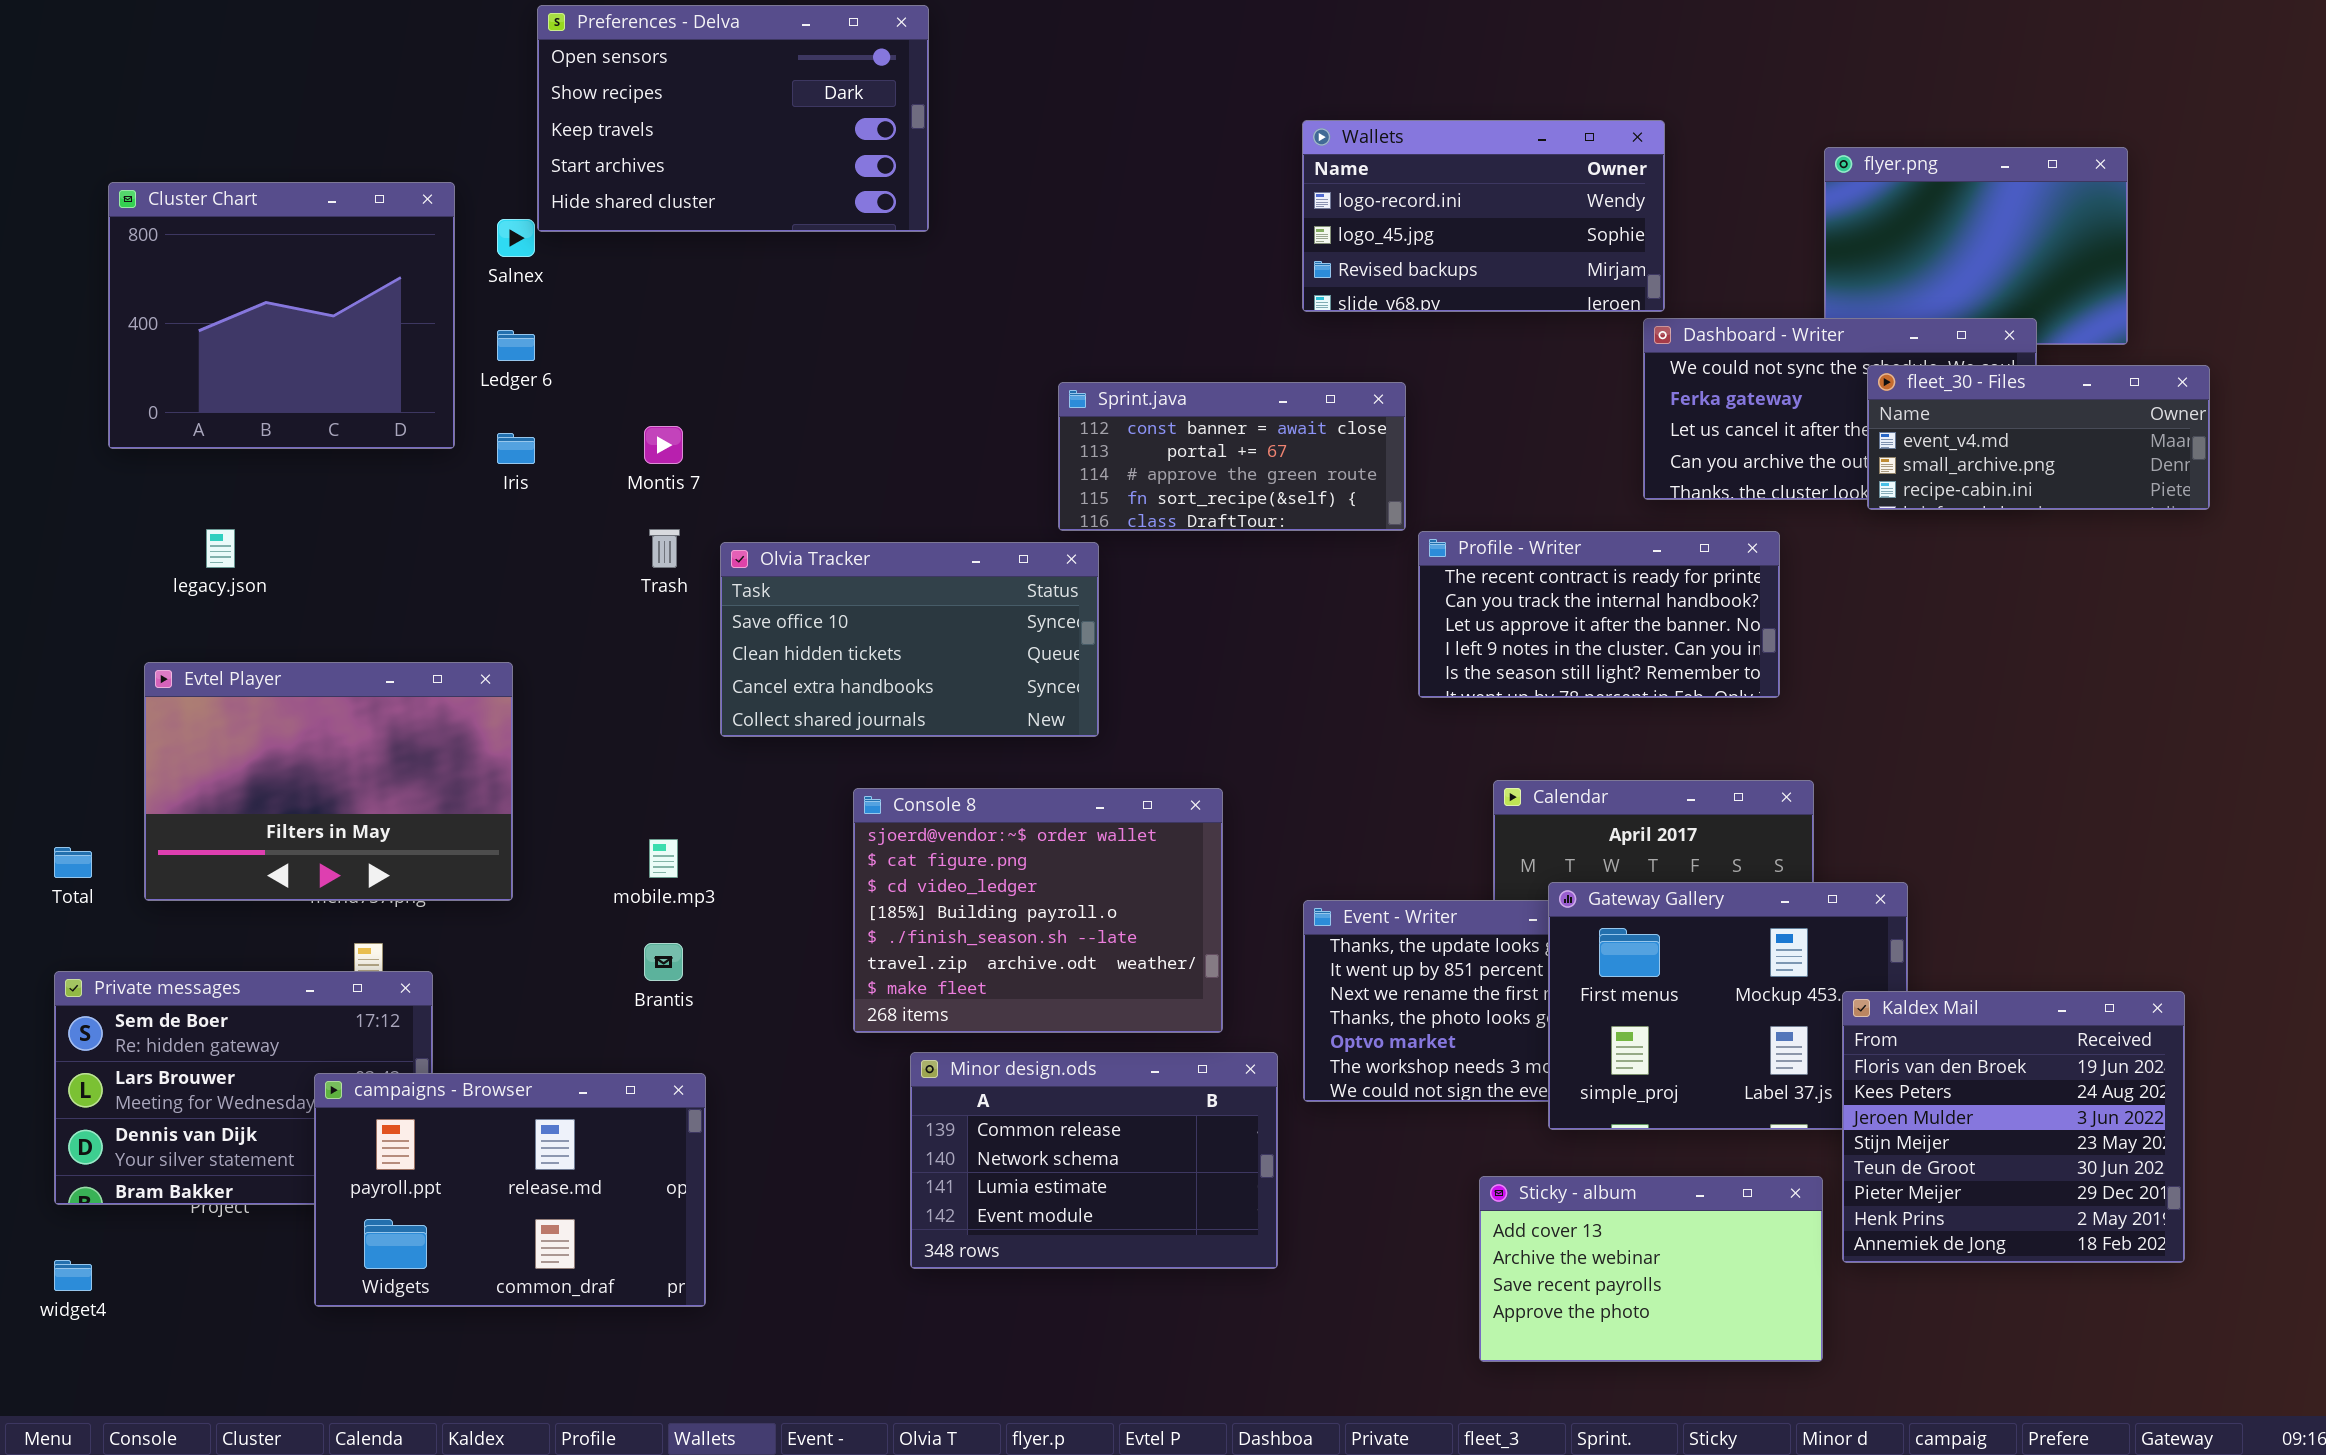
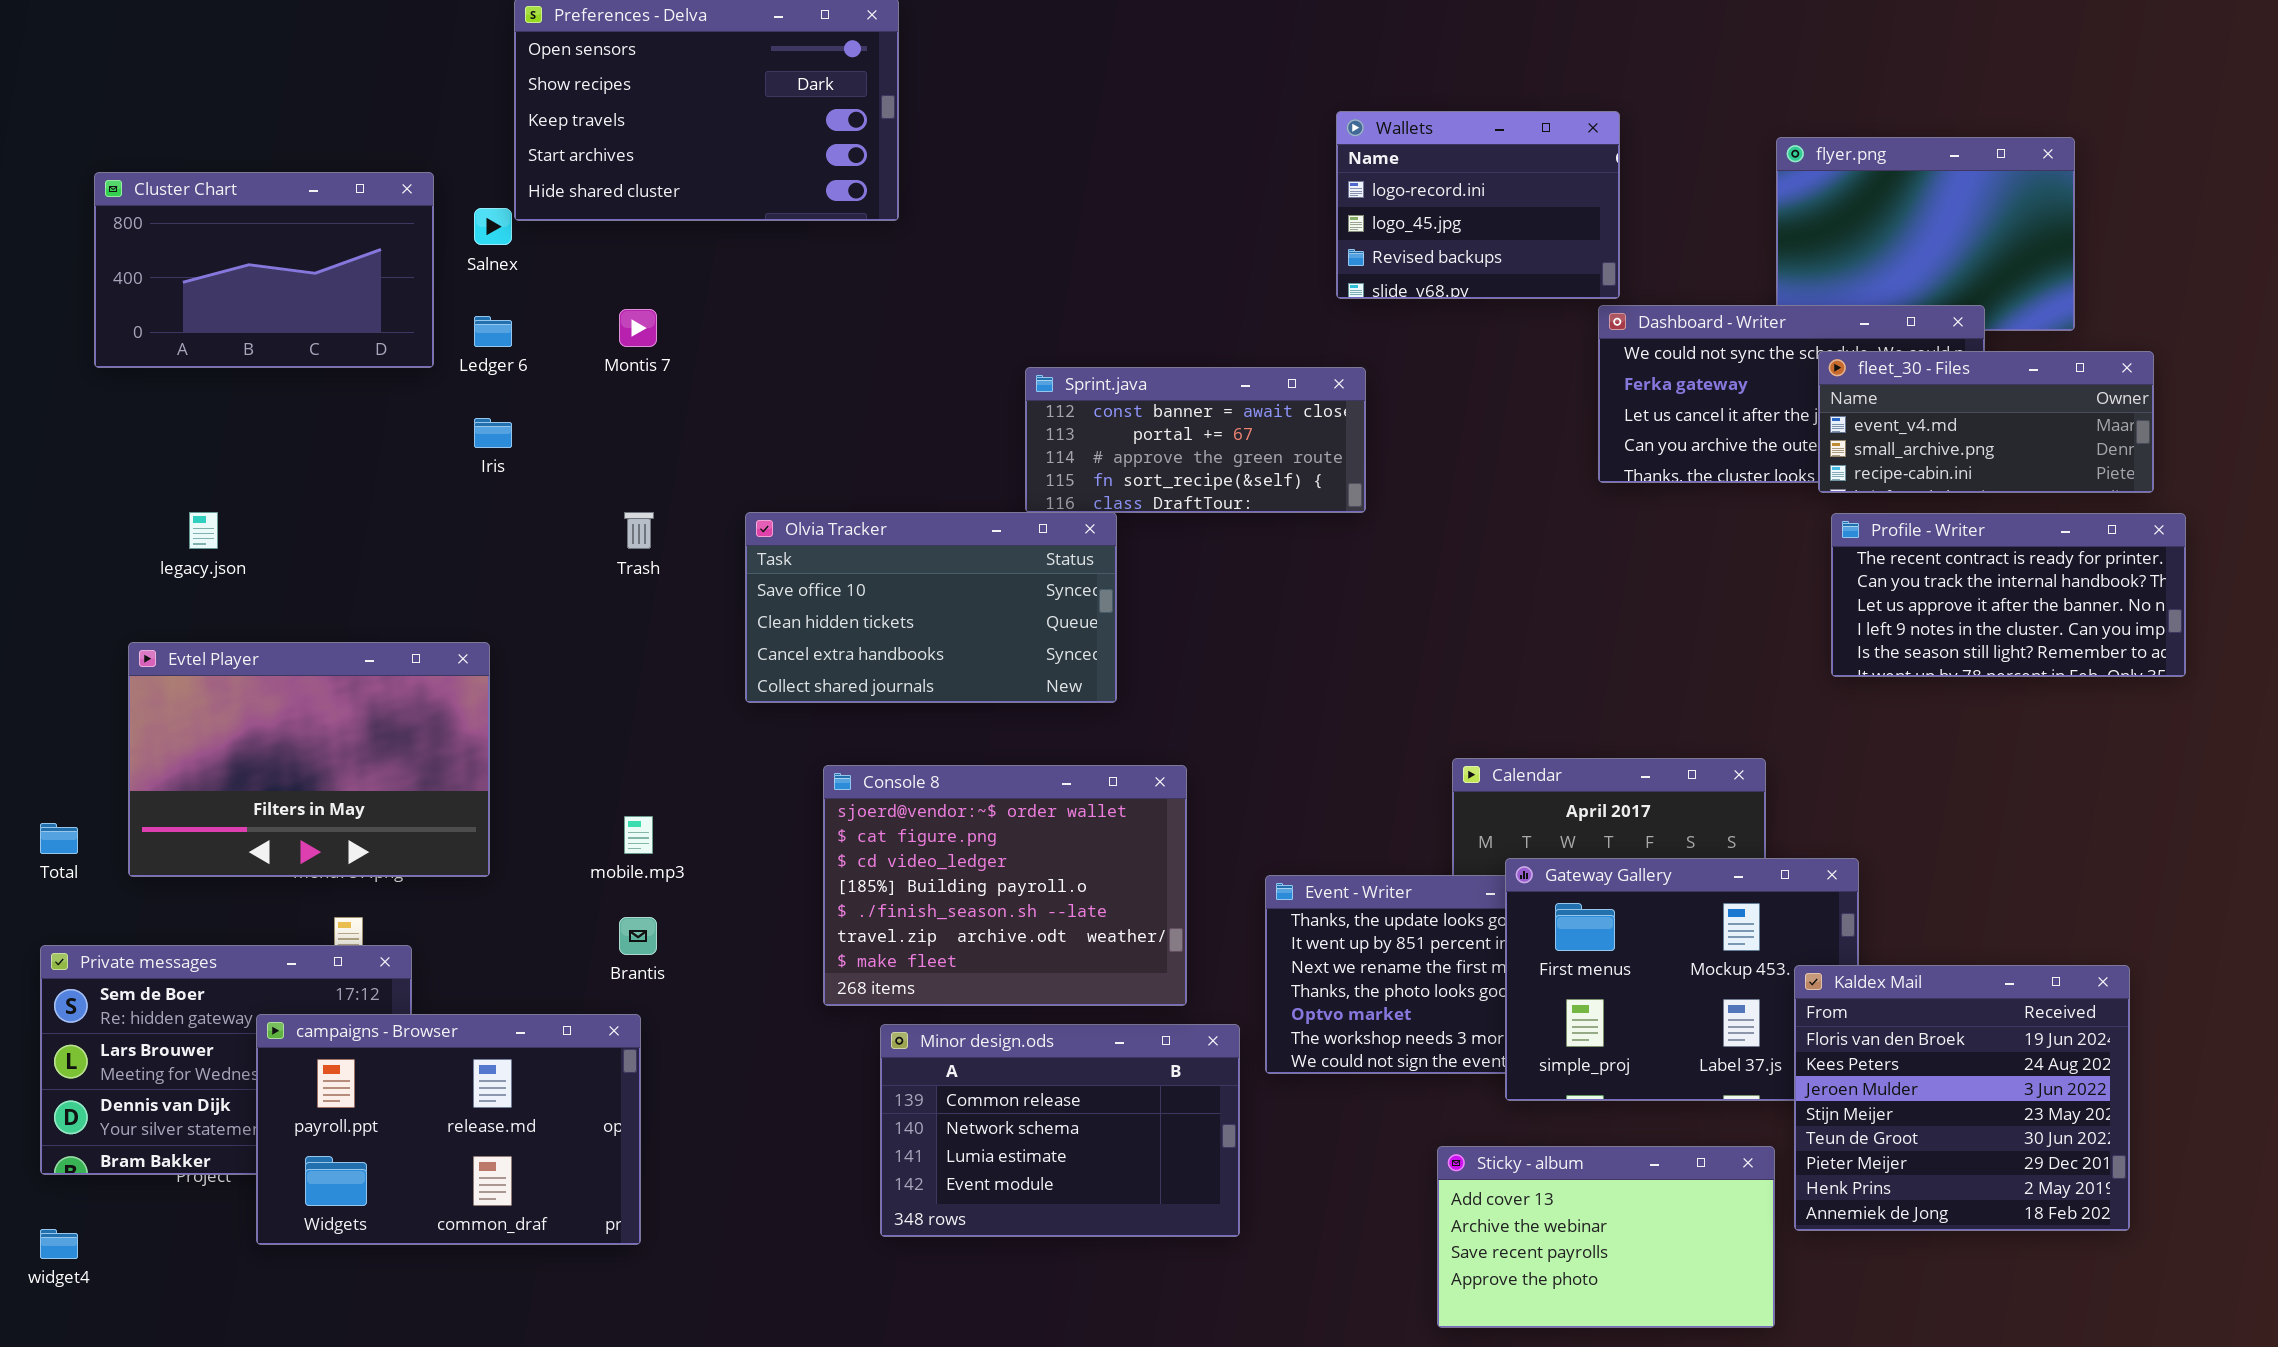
Wallets: [1302,120,1665,312] -> [1336,111,1620,299], resized
Cluster Chart: [108,182,455,449] -> [94,172,434,368], resized
Montis 7: [644,426,683,464] -> [619,309,657,347], moved
Profile - Writer: [1418,531,1780,698] -> [1831,513,2186,677], moved
Olvia Tracker: [720,542,1099,737] -> [745,512,1117,703], moved
campaigns - Browser: [314,1073,706,1307] -> [256,1014,641,1245], moved

